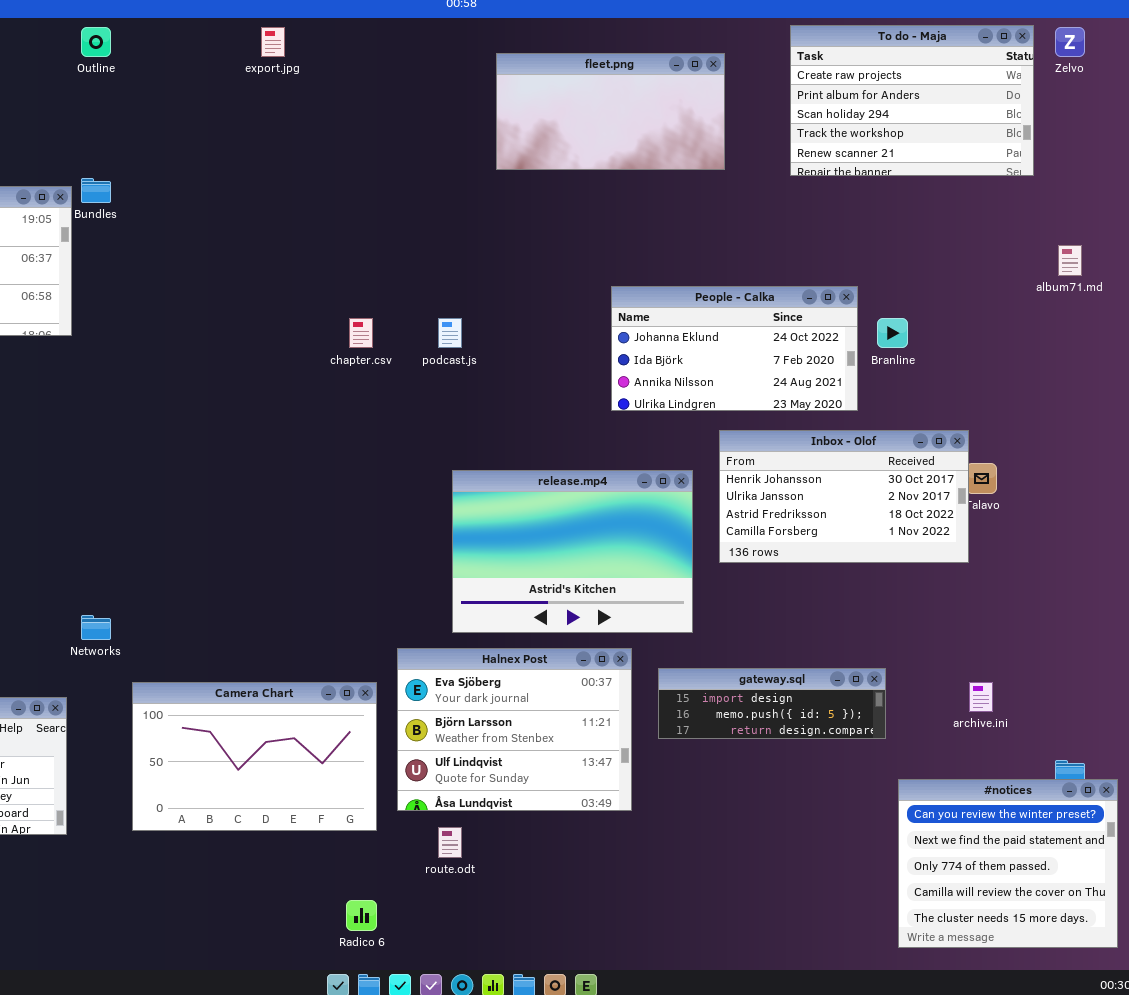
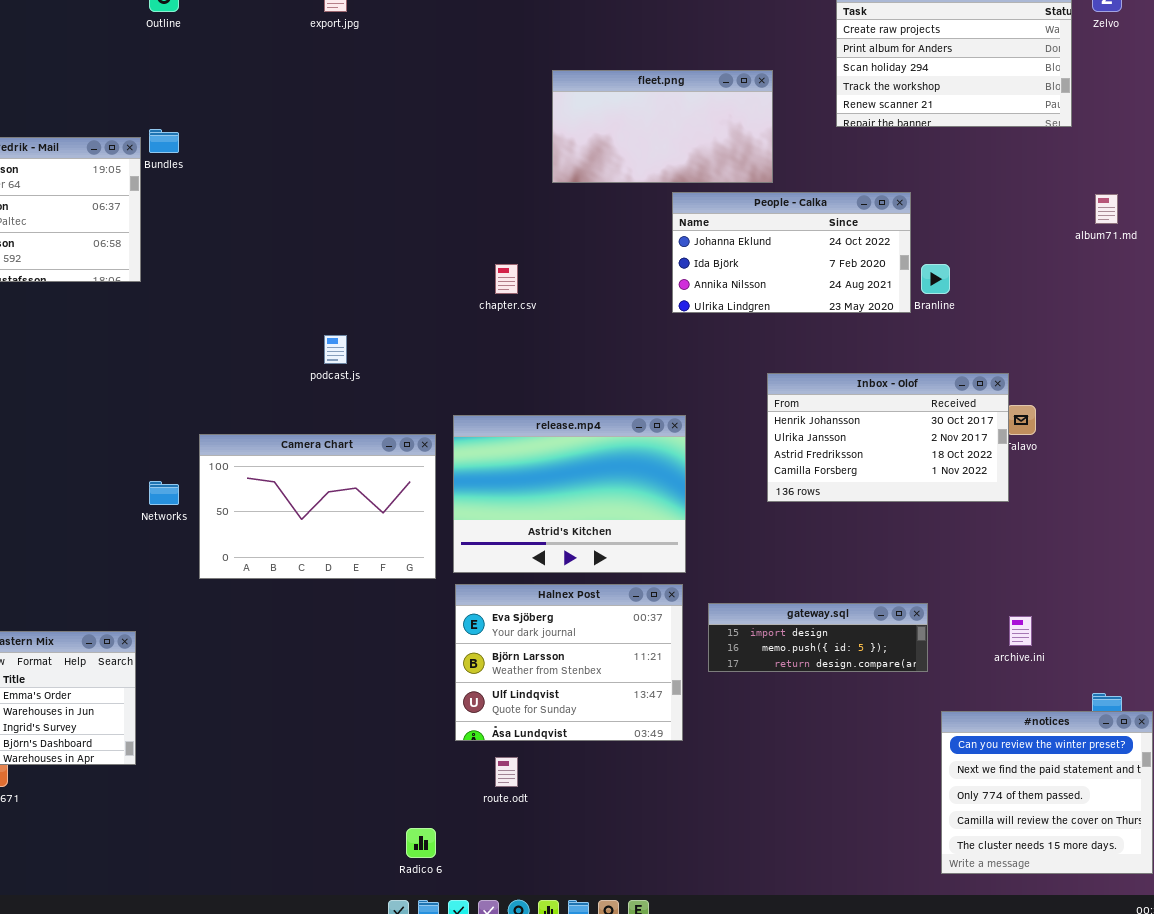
fleet.png: [496,53,725,170] -> [552,70,773,183], moved
People - Calka: [611,286,858,411] -> [672,192,911,313], moved
chapter.csv: [349,318,373,348] -> [495,264,518,294], moved
podcast.js: [438,318,462,348] -> [324,335,347,364], moved
release.mp4: [452,470,693,633] -> [453,415,686,573], moved
Networks: [81,615,111,640] -> [149,481,179,505], moved
Camera Chart: [132,682,377,831] -> [199,434,436,579], moved

